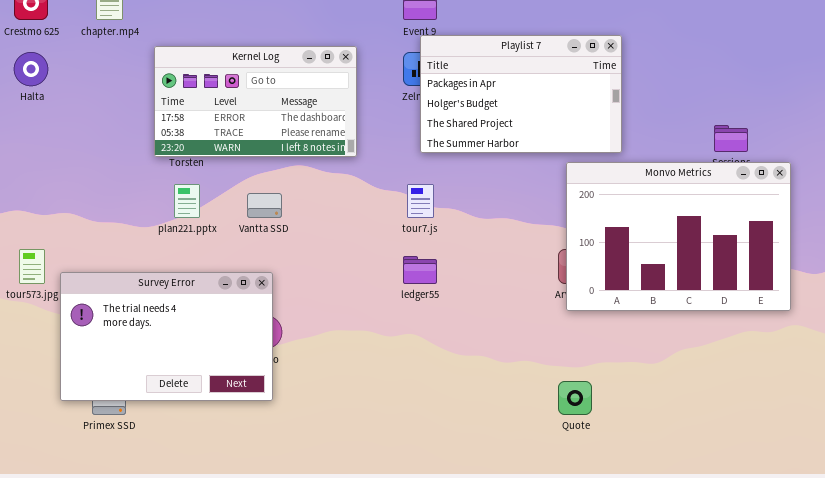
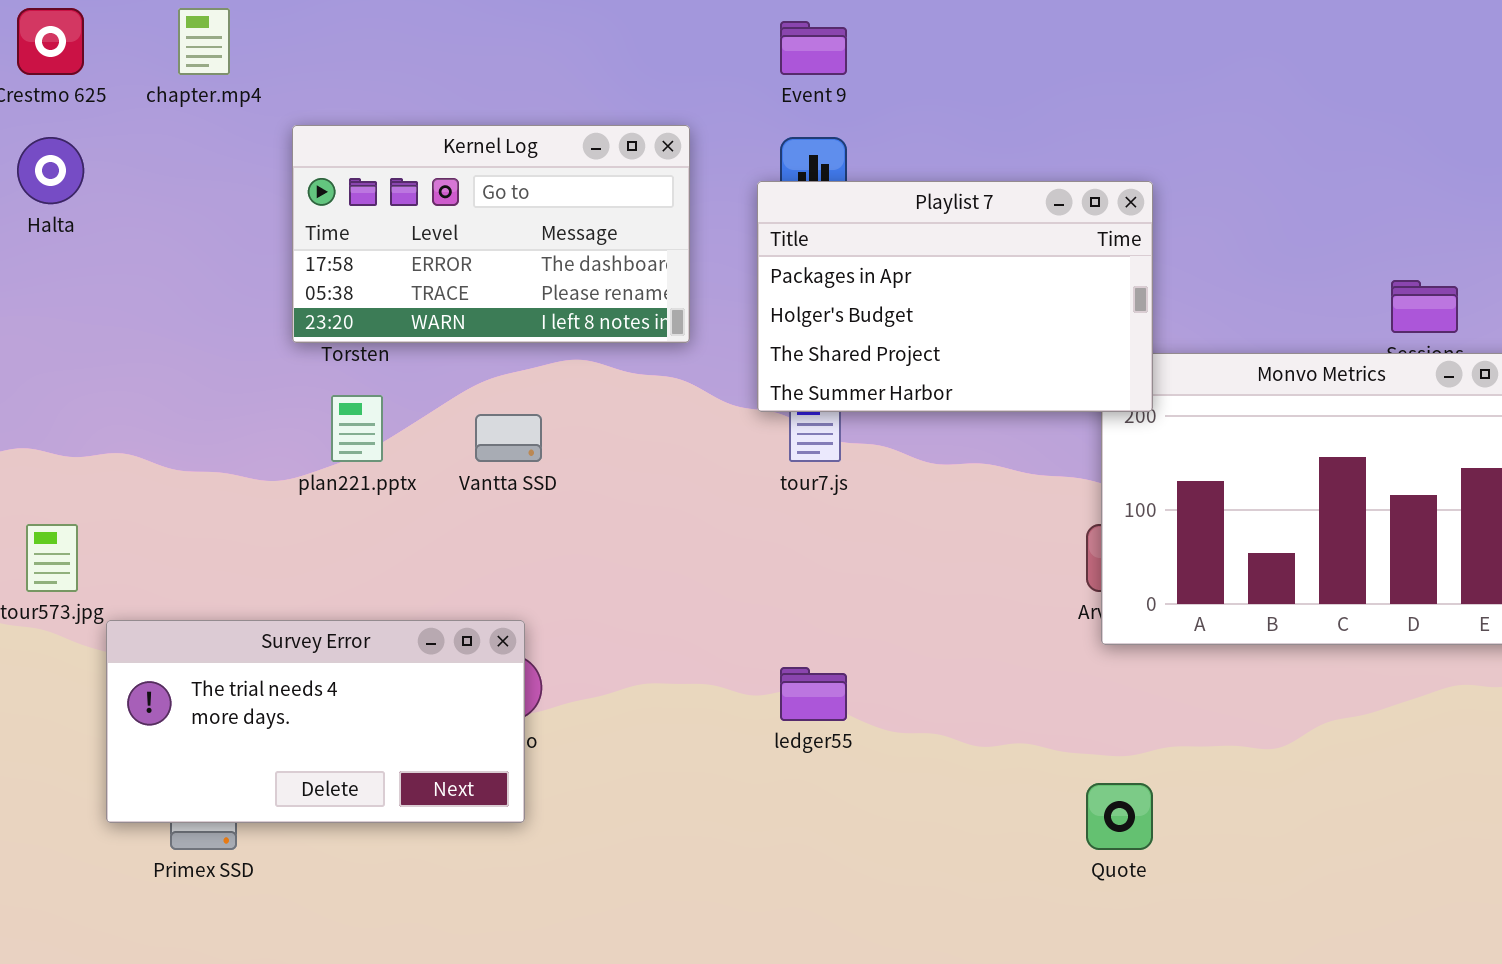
Playlist 7: [420,35,622,153] -> [757,181,1153,412], moved
ledger55: [403,256,437,284] -> [780,667,847,721], moved
Survey Error: [60,272,273,401] -> [106,620,525,823], resized

